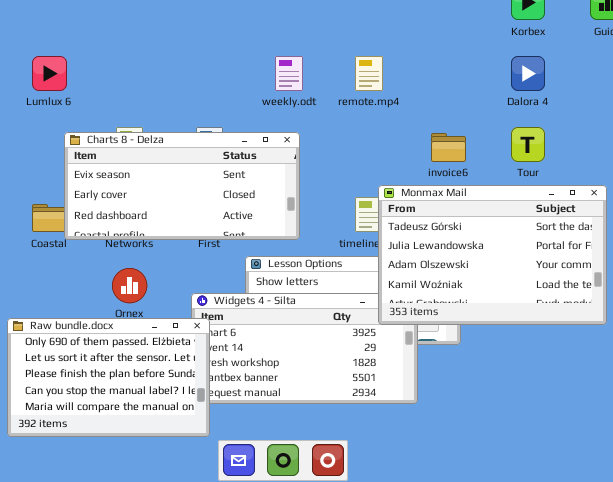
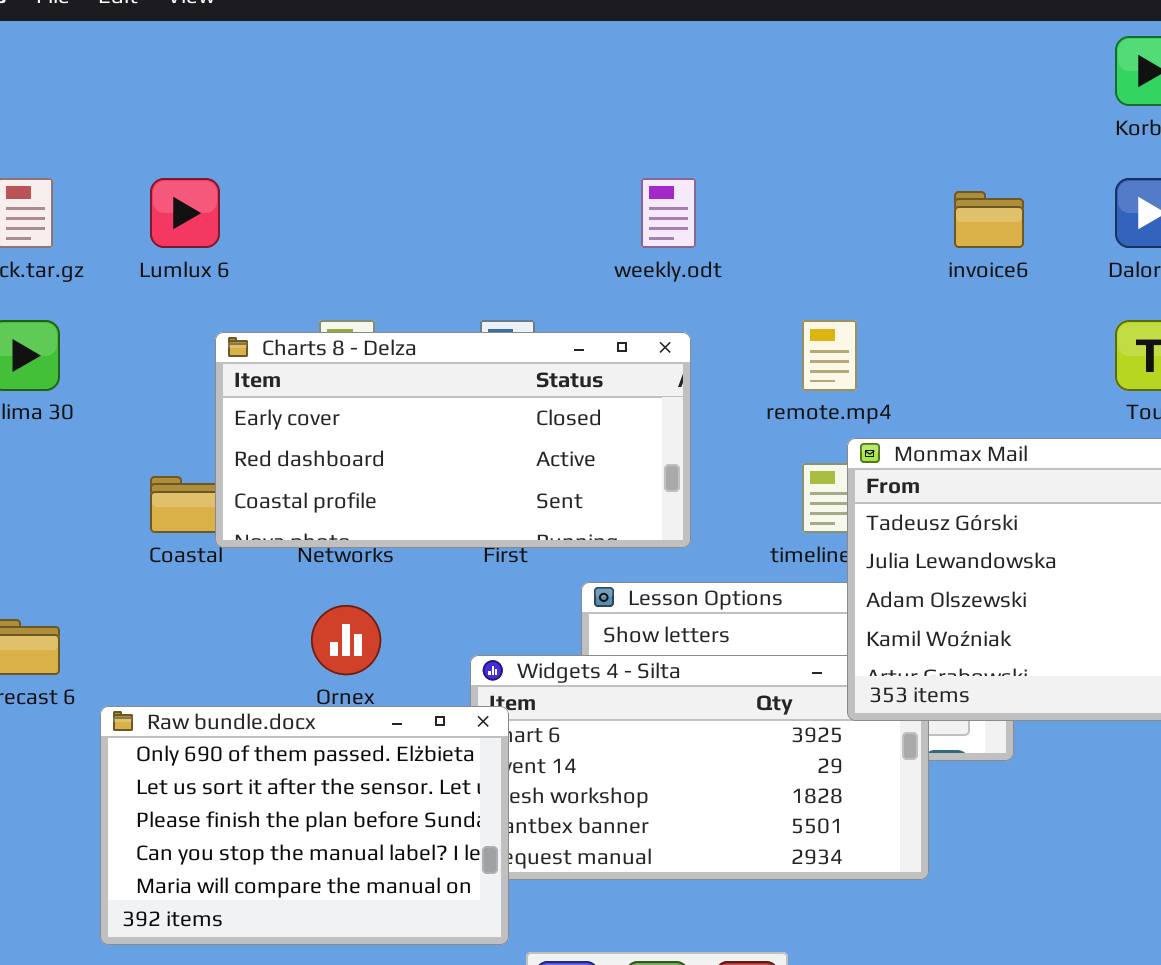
remote.mp4: [355,56,383,91] -> [802,320,857,391], moved
Charts 8 - Delza: [64,132,300,240] -> [215,332,691,548], scrolled down 1 row
invoice6: [431,133,466,162] -> [954,191,1024,248], moved

